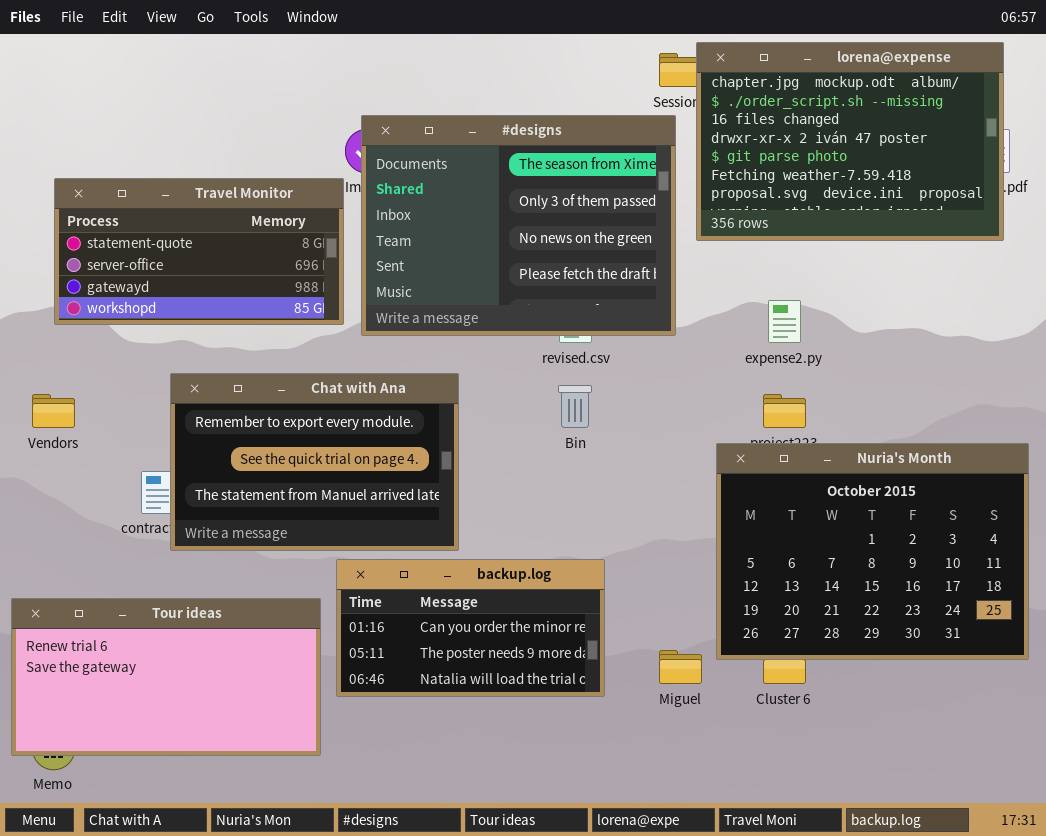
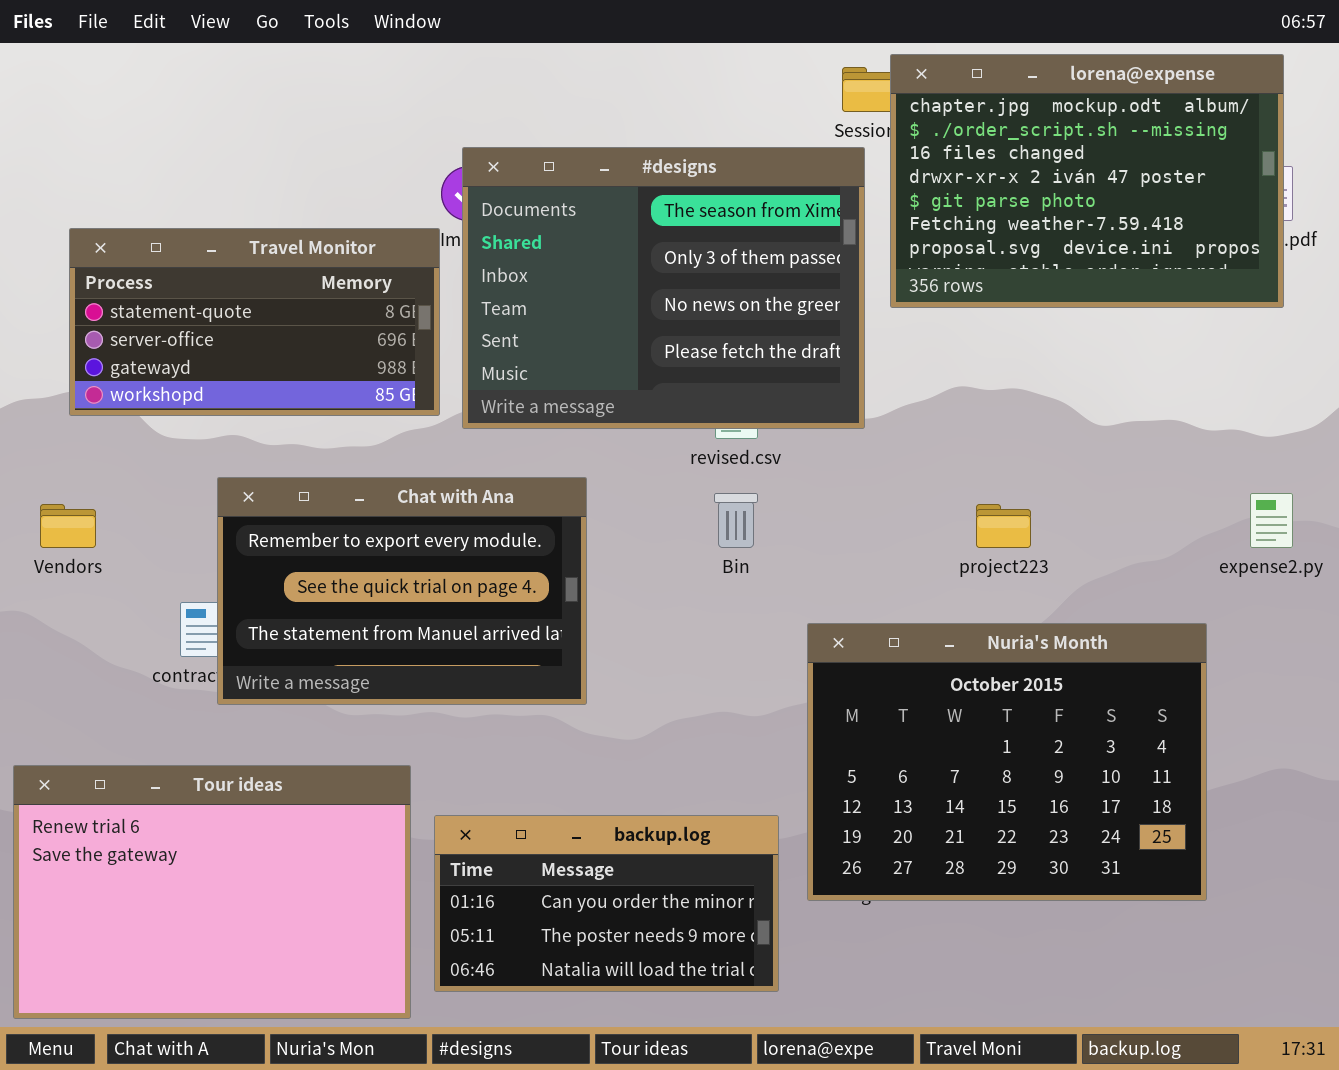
expense2.py: [768,300,801,343] -> [1250,493,1293,548], moved
Nuria's Month: [716,443,1029,660] -> [807,623,1207,901], moved
backup.log: [336,559,605,697] -> [434,815,779,992], moved
Tour ideas: [11,598,321,756] -> [13,765,411,1019], resized

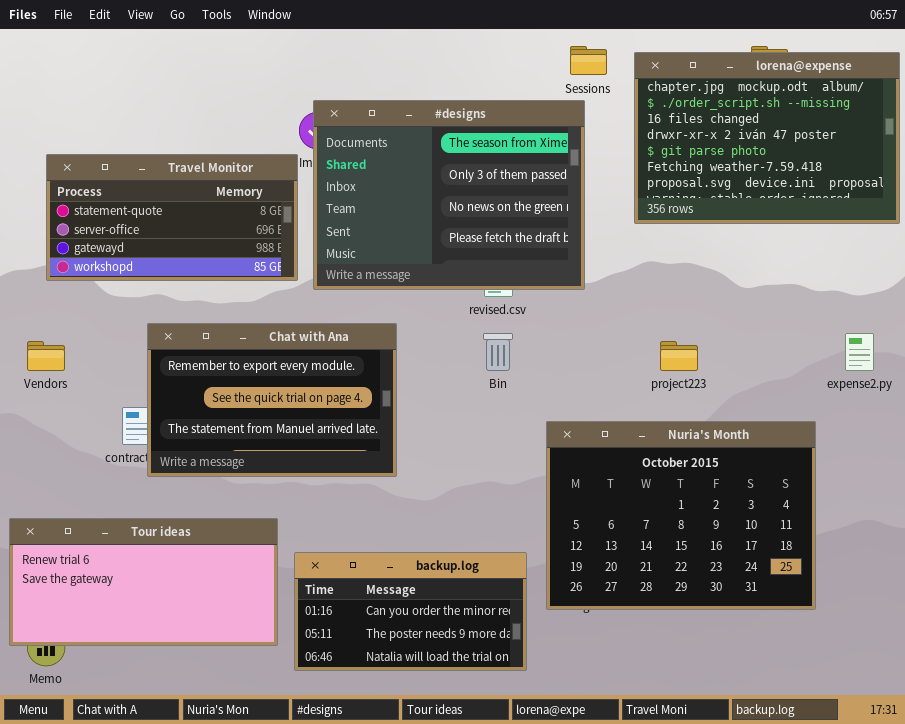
lorena@expense: [890,54,1284,308] -> [634,52,900,224], moved
Tour ideas: [13,765,411,1019] -> [9,518,278,646], resized

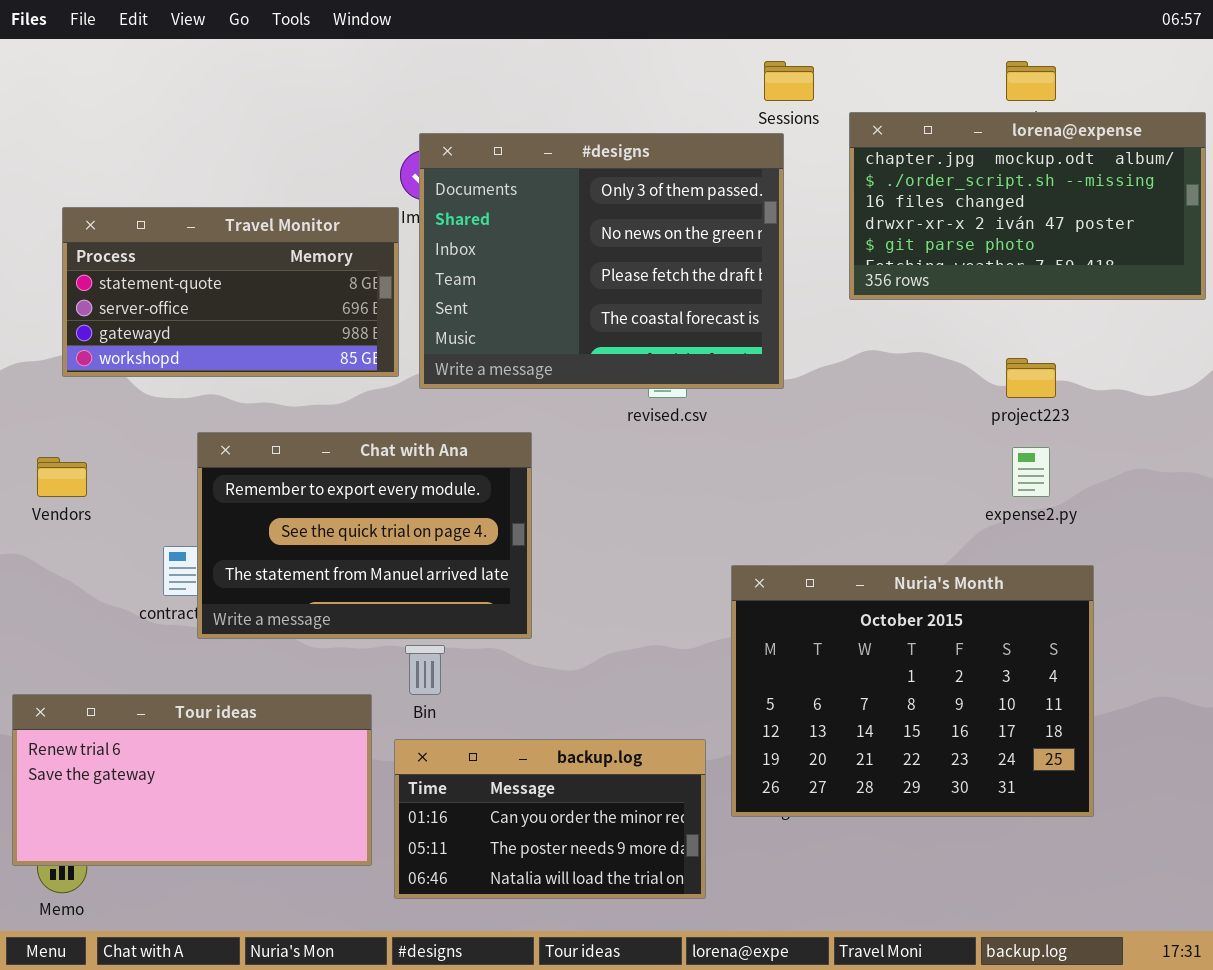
lorena@expense: [634,52,900,224] -> [849,112,1206,300], resized
#designs: [313,100,585,290] -> [419,133,784,389], scrolled down 1 row
Bin: [483,333,513,371] -> [405,645,445,695], moved
expense2.py: [845,333,874,371] -> [1012,447,1050,497], moved
project223: [660,341,698,371] -> [1006,358,1056,398], moved

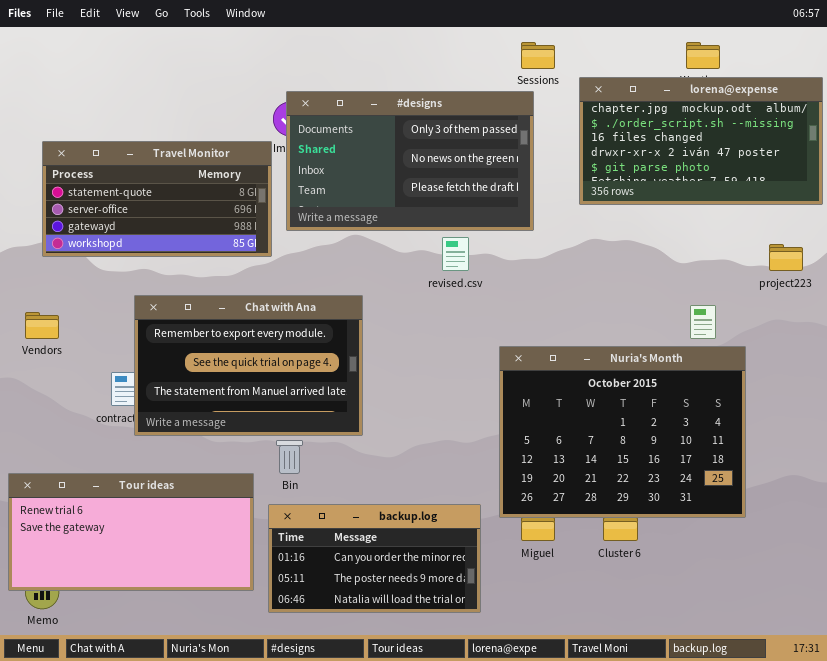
#designs: [419,133,784,389] -> [286,91,534,231], resized
project223: [1006,358,1056,398] -> [769,244,803,271], moved
Nuria's Month: [731,565,1094,817] -> [499,346,746,518], moved

